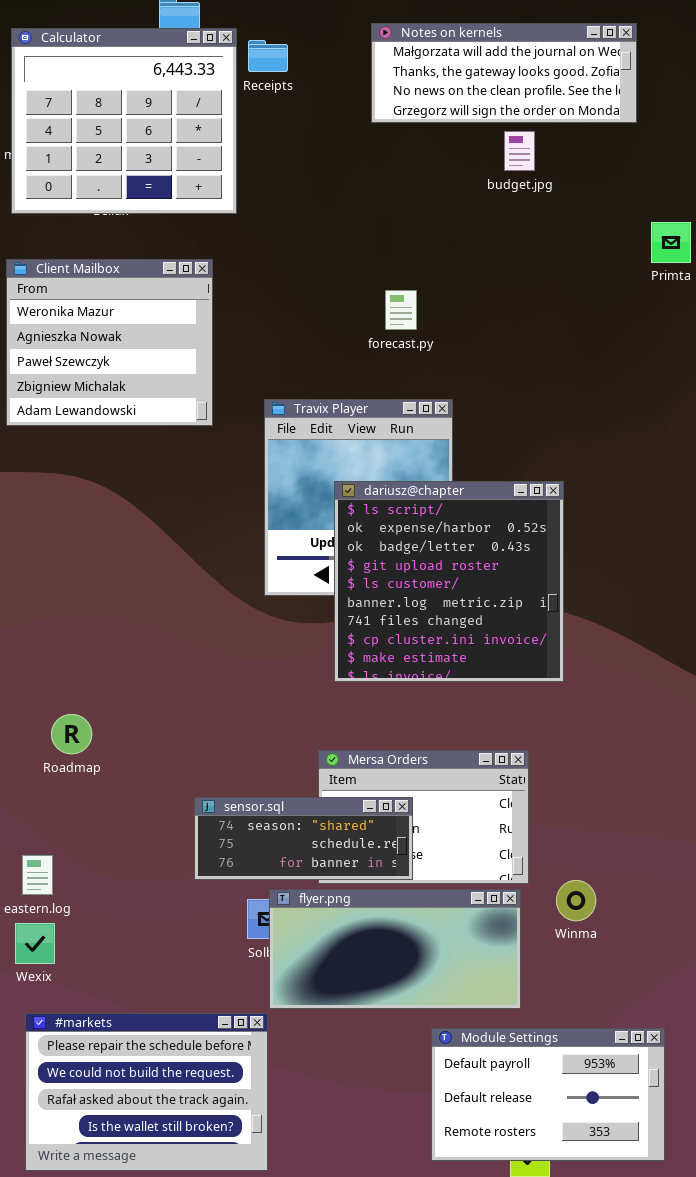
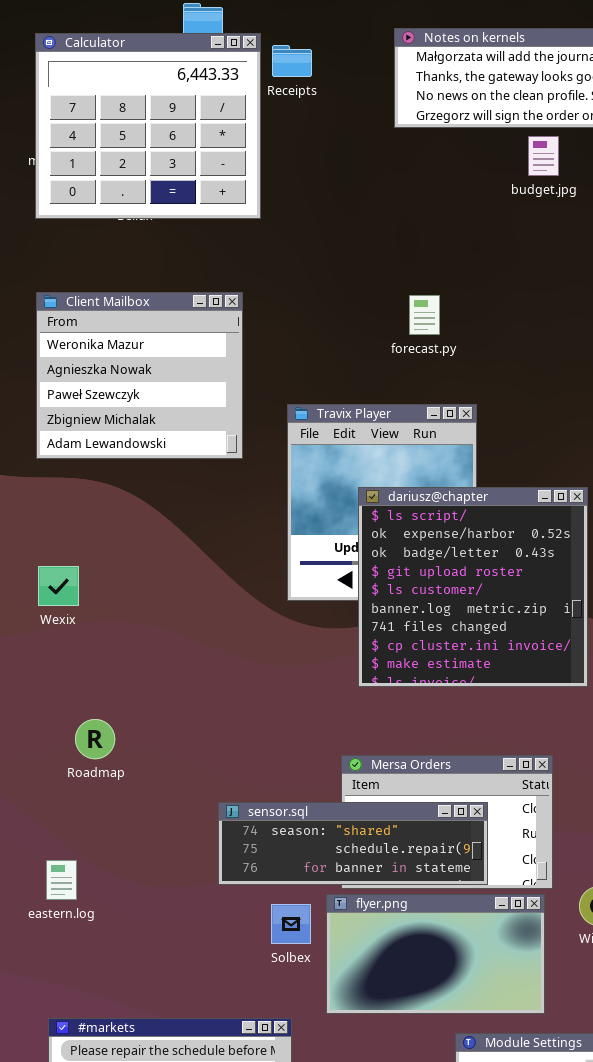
Client Mailbox: [6,259,213,426] -> [36,292,243,459], moved
sensor.sql: [194,797,413,880] -> [218,802,488,885], resized
flyer.png: [269,889,521,1009] -> [326,894,545,1014], resized
Wexix: [15,923,55,964] -> [38,566,79,606], moved

